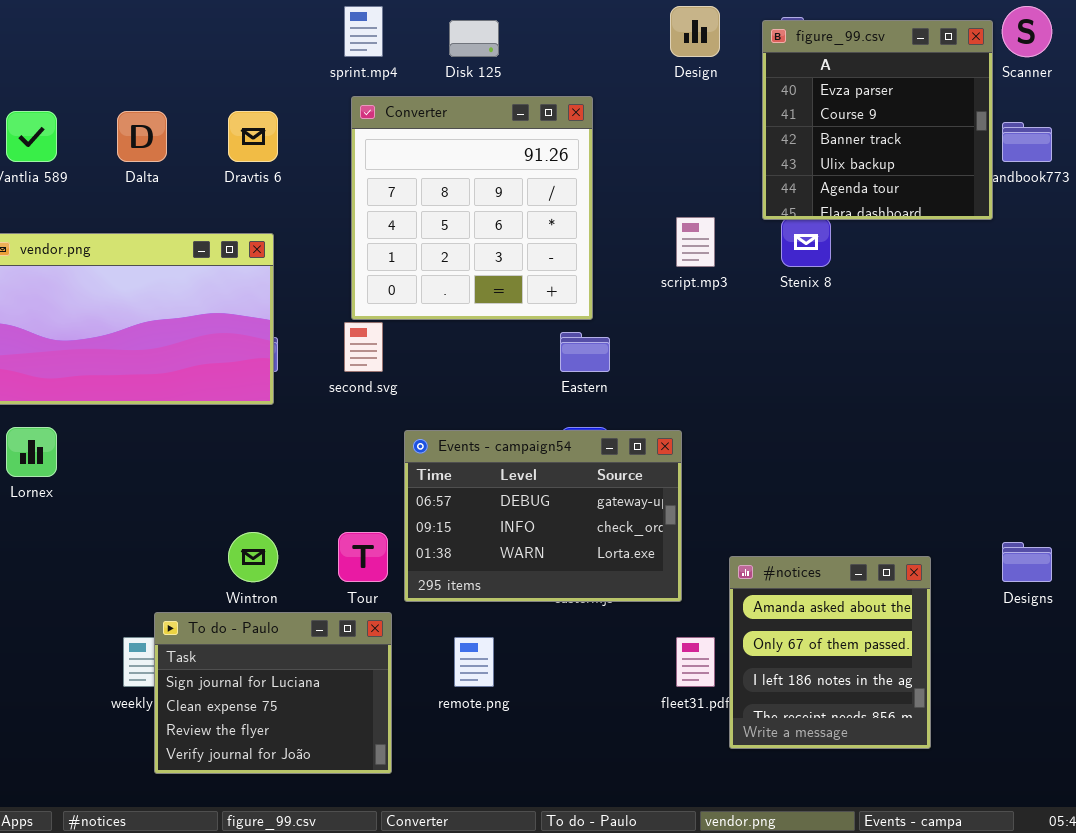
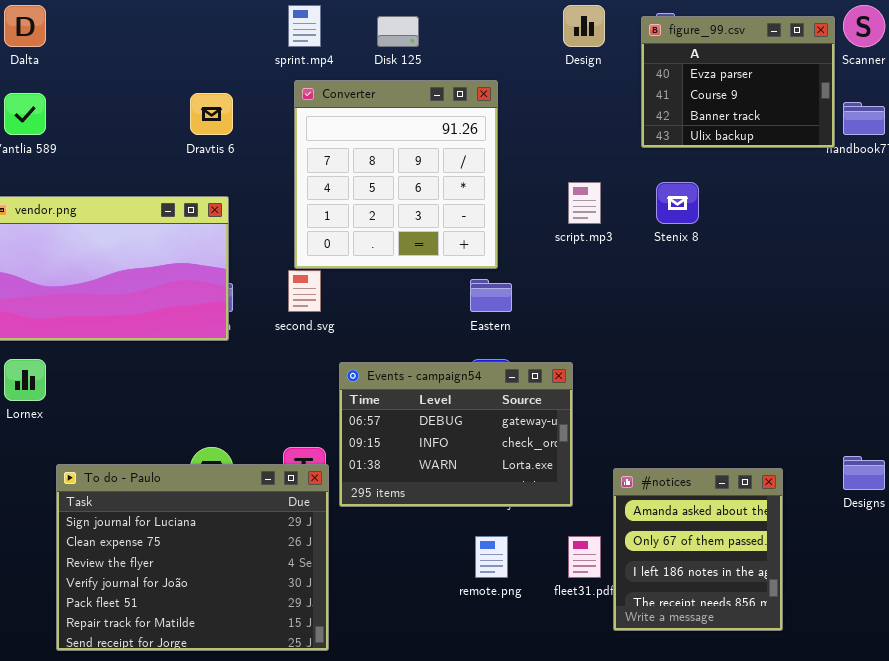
figure_99.csv: [762,20,993,220] -> [641,16,835,148], resized
Dalta: [117,111,167,162] -> [4,5,46,47], moved
To do - Paulo: [154,612,392,774] -> [56,464,329,651], resized
remote.png: [454,637,494,687] -> [475,536,508,578], moved

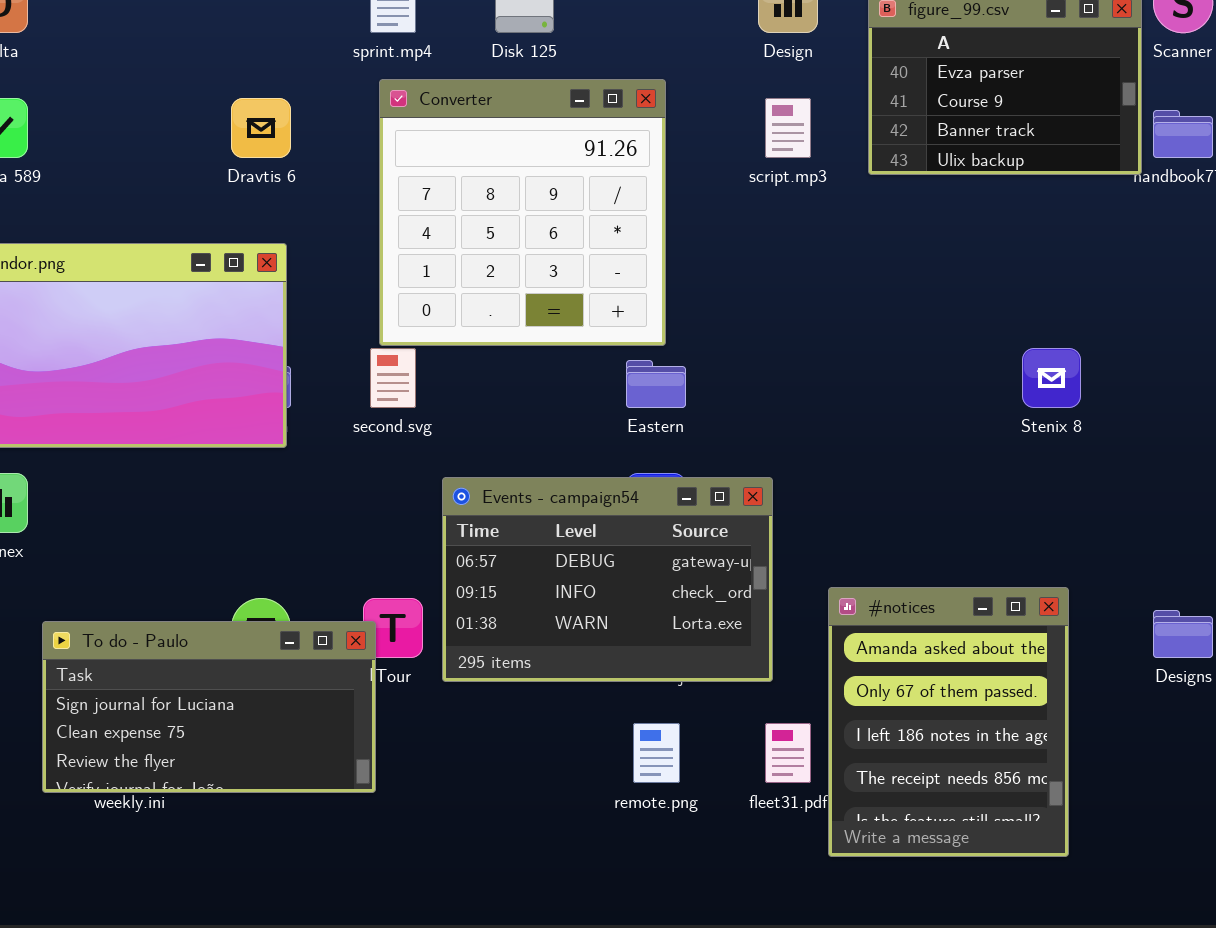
script.mp3: [568,182,601,224] -> [765,98,811,158], moved
Stenix 8: [656,182,699,224] -> [1022,348,1081,408], moved
To do - Paulo: [56,464,329,651] -> [42,621,376,793], resized
#notices: [613,468,783,631] -> [828,587,1069,857], resized

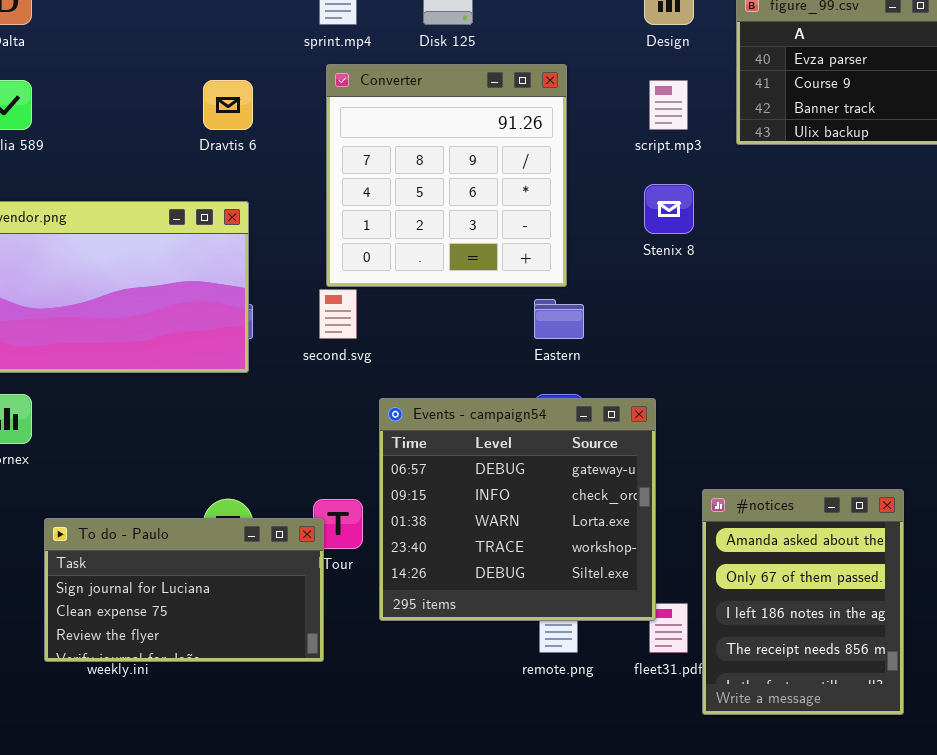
Stenix 8: [1022,348,1081,408] -> [644,184,694,234], moved
Events - campaign54: [442,477,773,682] -> [379,398,656,621], resized

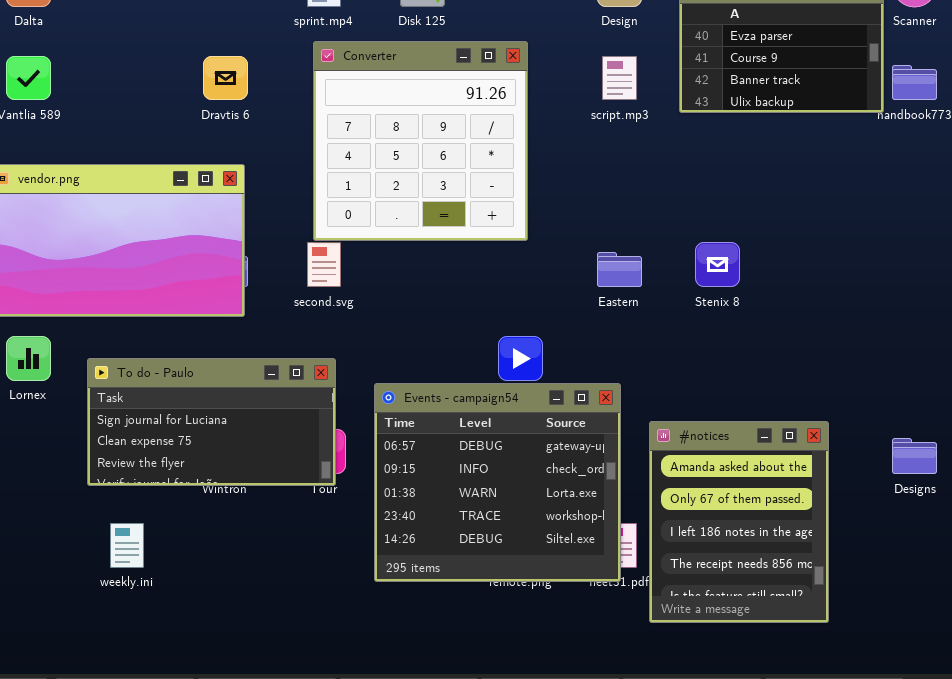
Stenix 8: [644,184,694,234] -> [695,242,740,287], moved
Eastern: [534,299,584,339] -> [597,252,642,287], moved
Events - campaign54: [379,398,656,621] -> [374,383,621,582], moved
To do - Paulo: [44,518,324,662] -> [87,358,336,486], moved

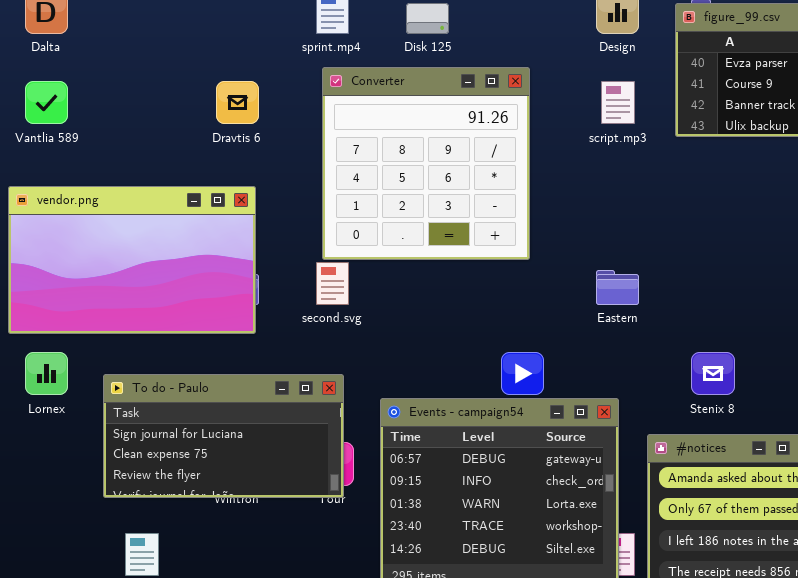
Stenix 8: [695,242,740,287] -> [691,352,735,395], moved

